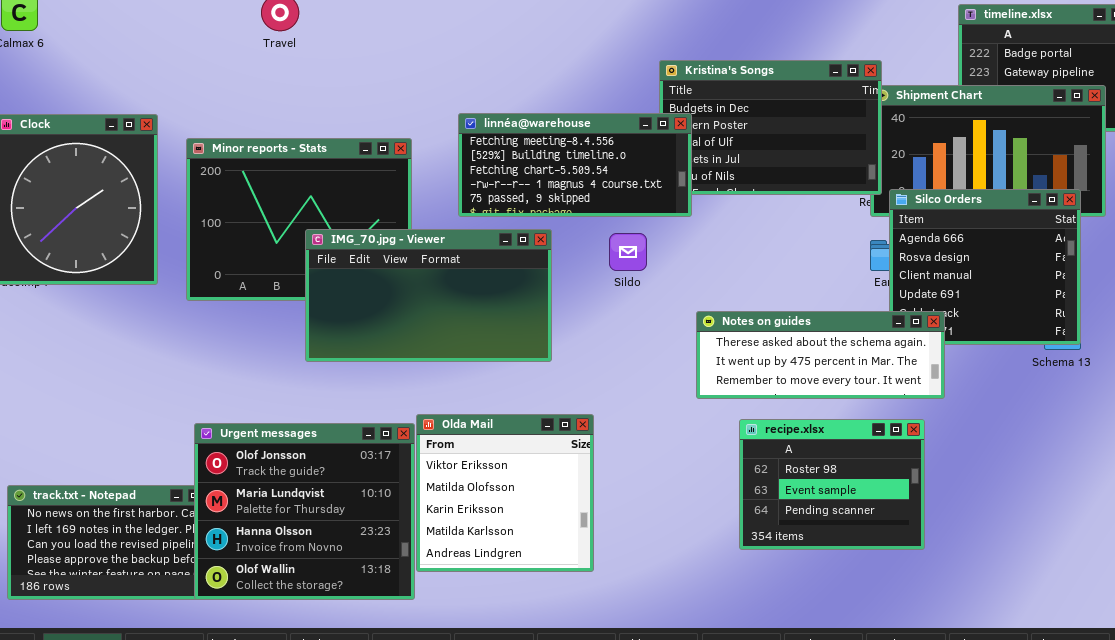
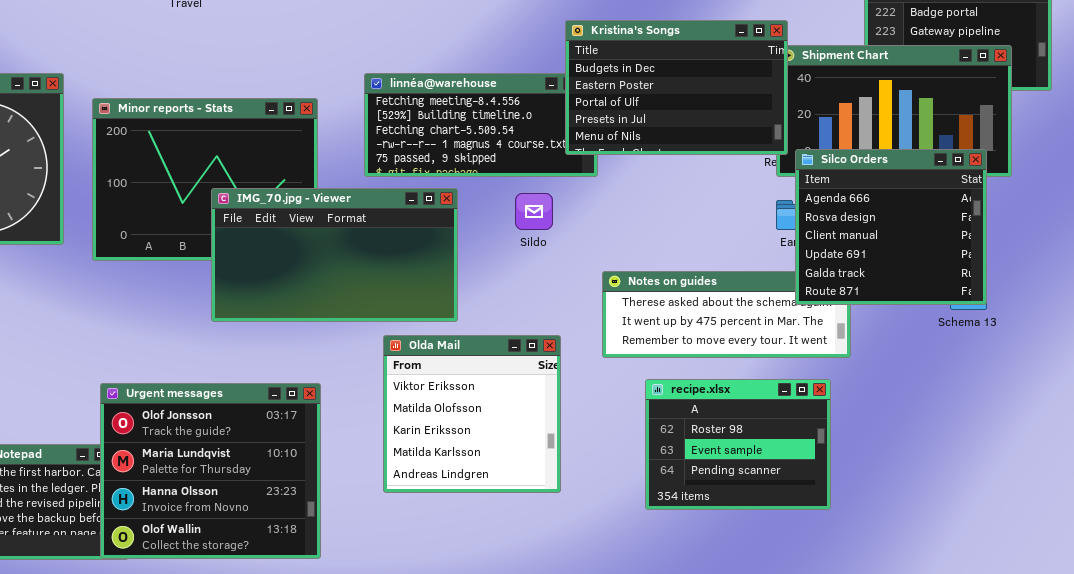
Kristina's Songs: [659,60,882,195] -> [565,20,788,155], raised
Silco Orders: [889,189,1081,345] -> [795,149,987,305], raised
Olda Mail: [416,414,594,572] -> [383,335,561,493], moved

